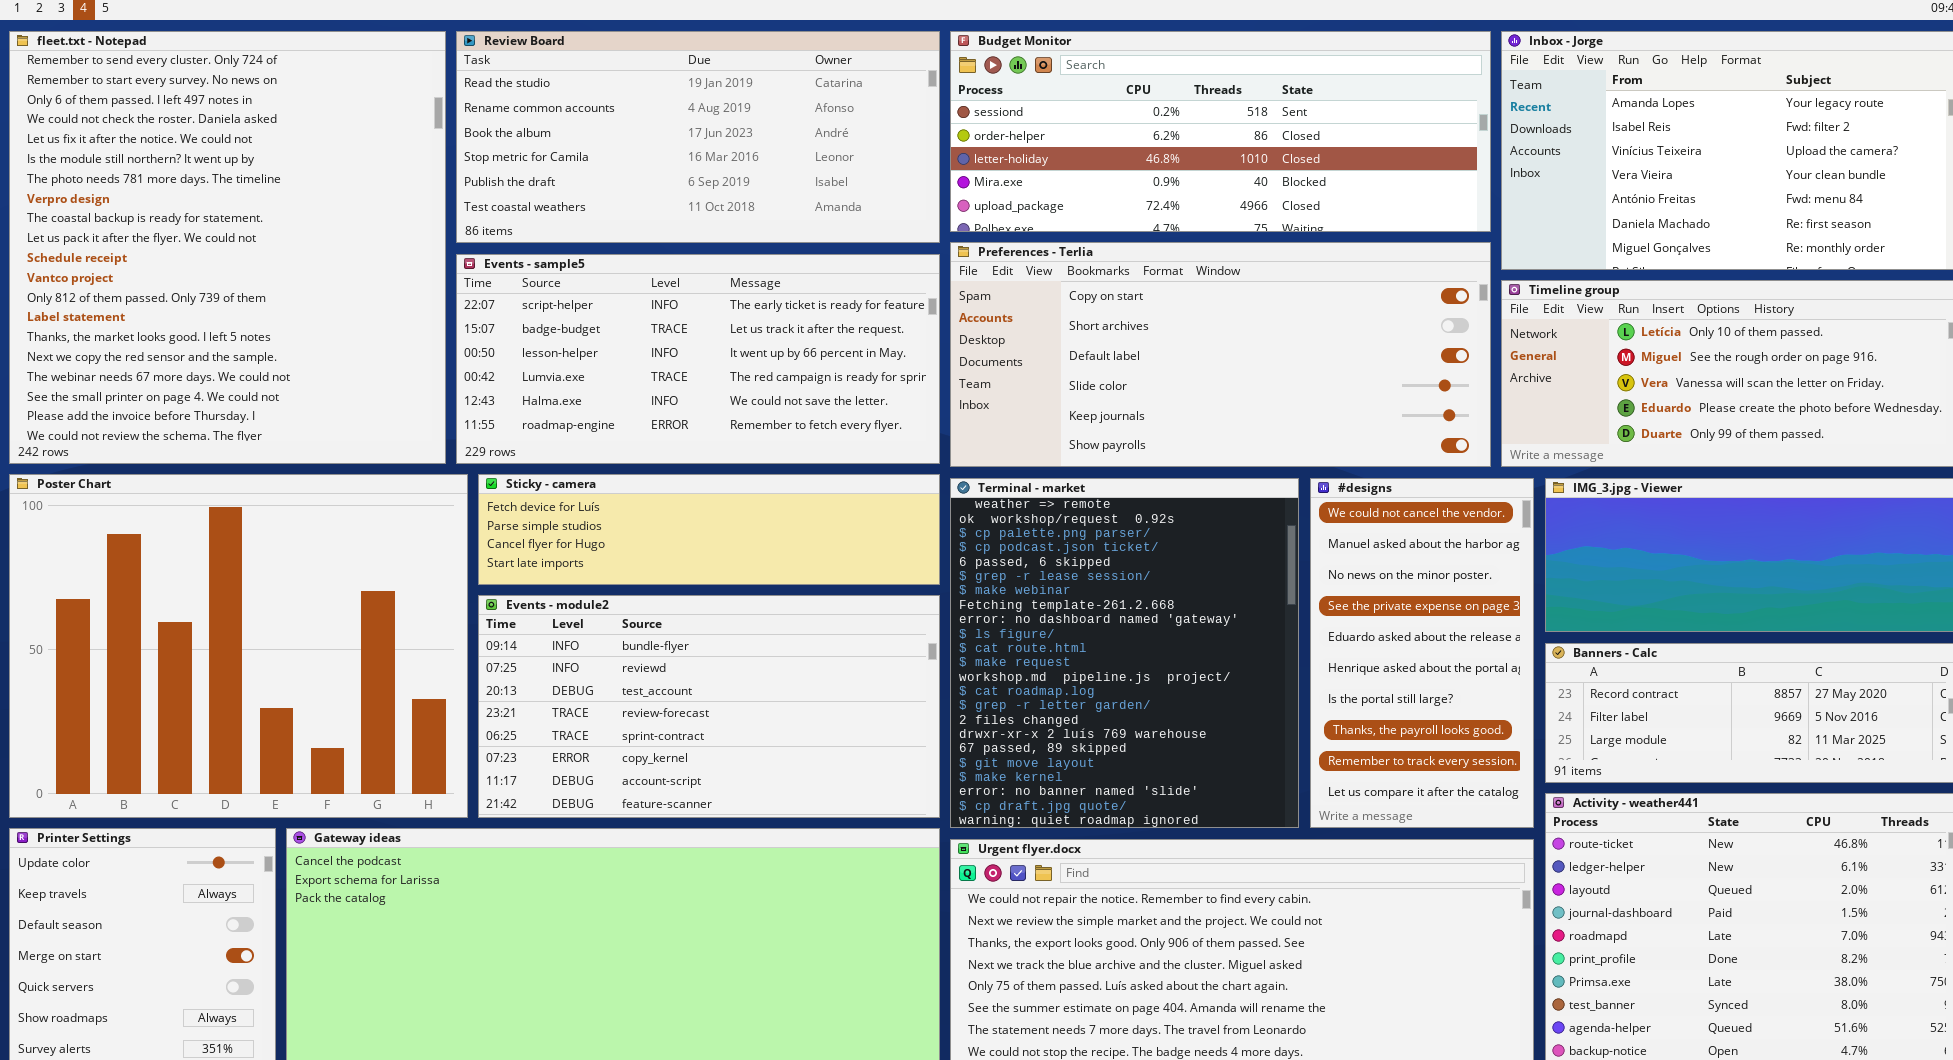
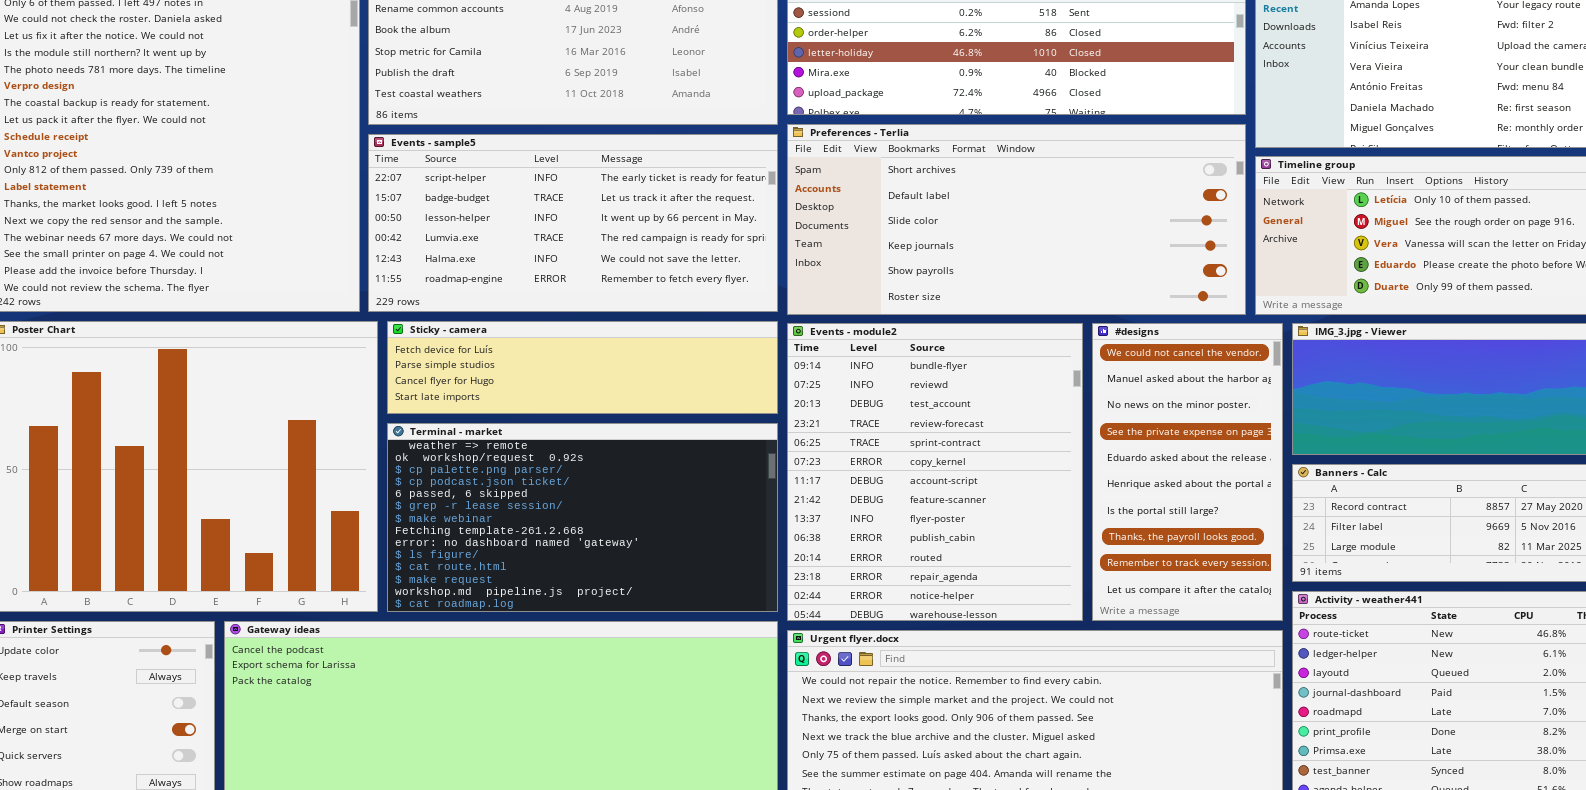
Preferences - Terlia: [950,242,1491,467] -> [787,124,1246,315], scrolled down 1 row
Terminal - market: [950,478,1299,828] -> [387,423,778,612], moved, resized
Events - module2: [478,595,940,818] -> [787,323,1083,621], moved, resized

